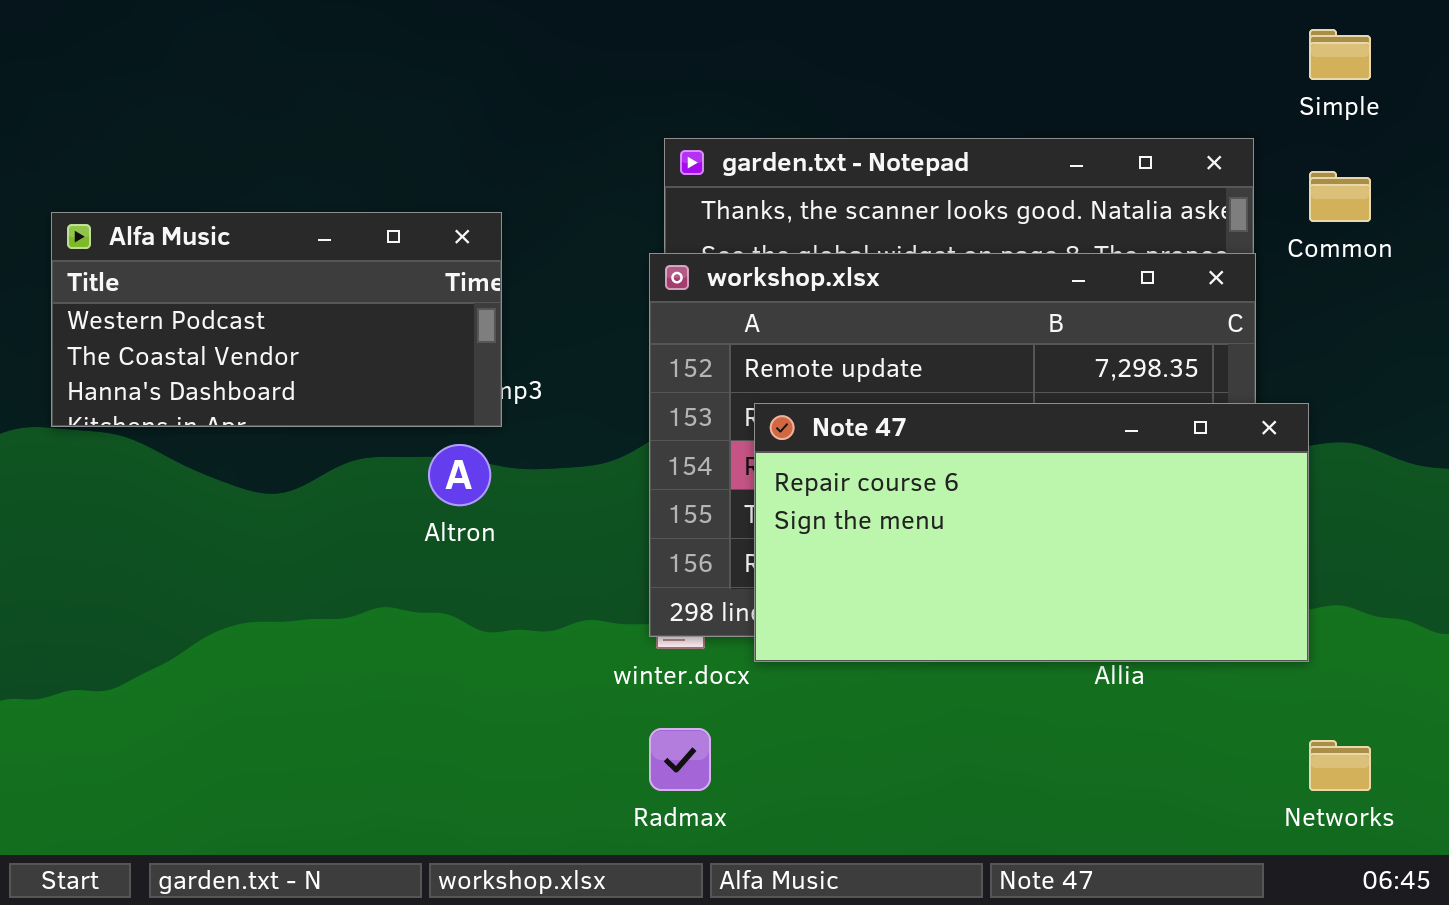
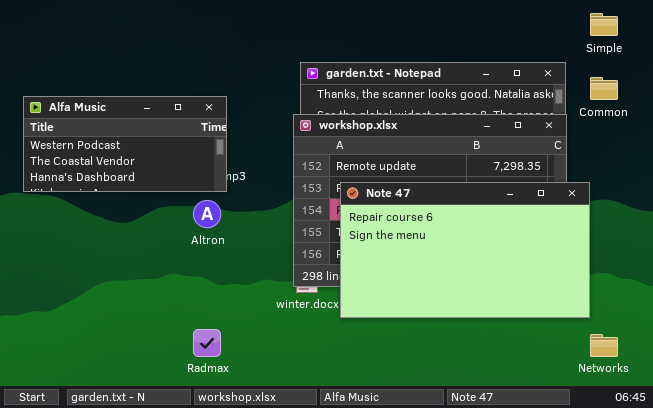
Note 47: [754,403,1309,662] -> [340,182,590,318], resized
Radmax: [649,728,711,791] -> [193,329,221,357], moved

